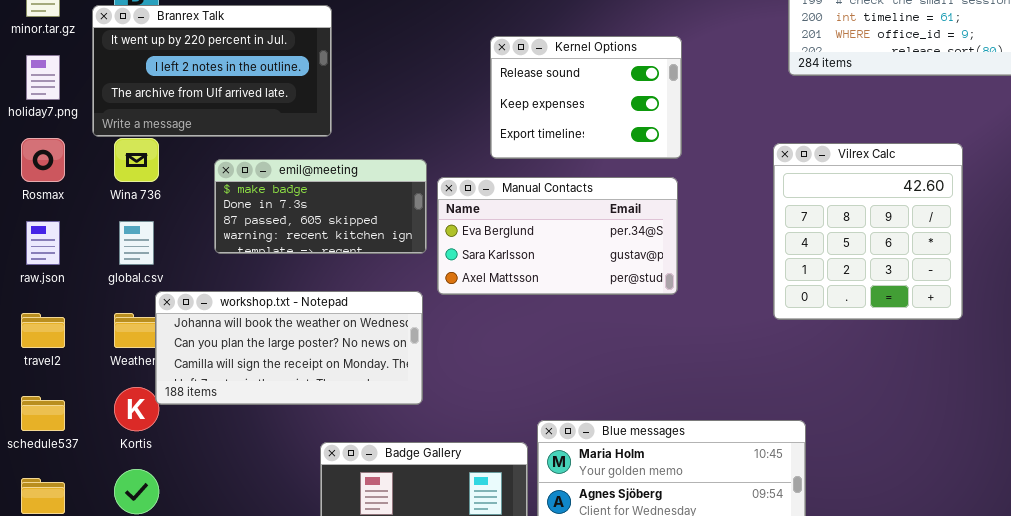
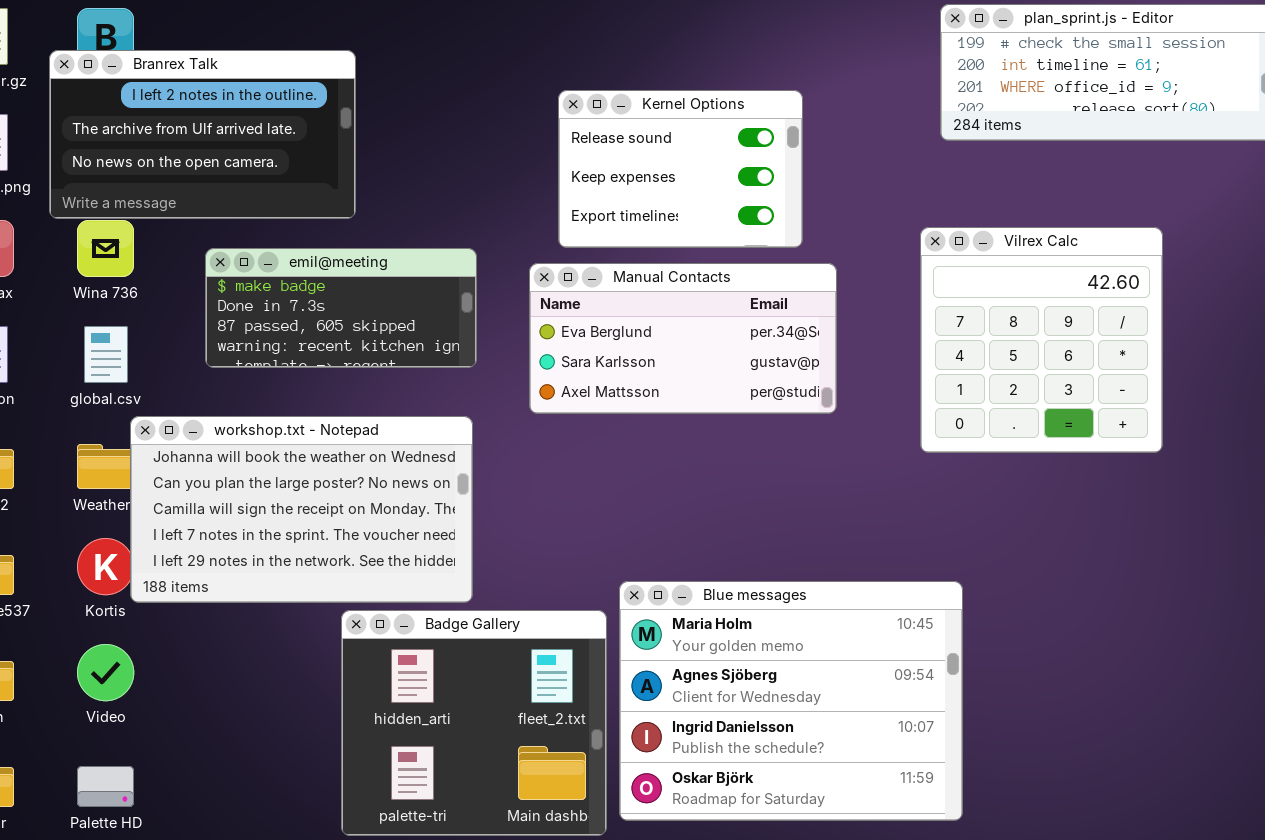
Branrex Talk: [92,5,332,137] -> [49,50,356,219], scrolled down 1 row
Manual Contacts: [437,177,678,295] -> [529,263,837,414], moved
workshop.txt - Notepad: [155,291,423,405] -> [130,416,473,603], resized

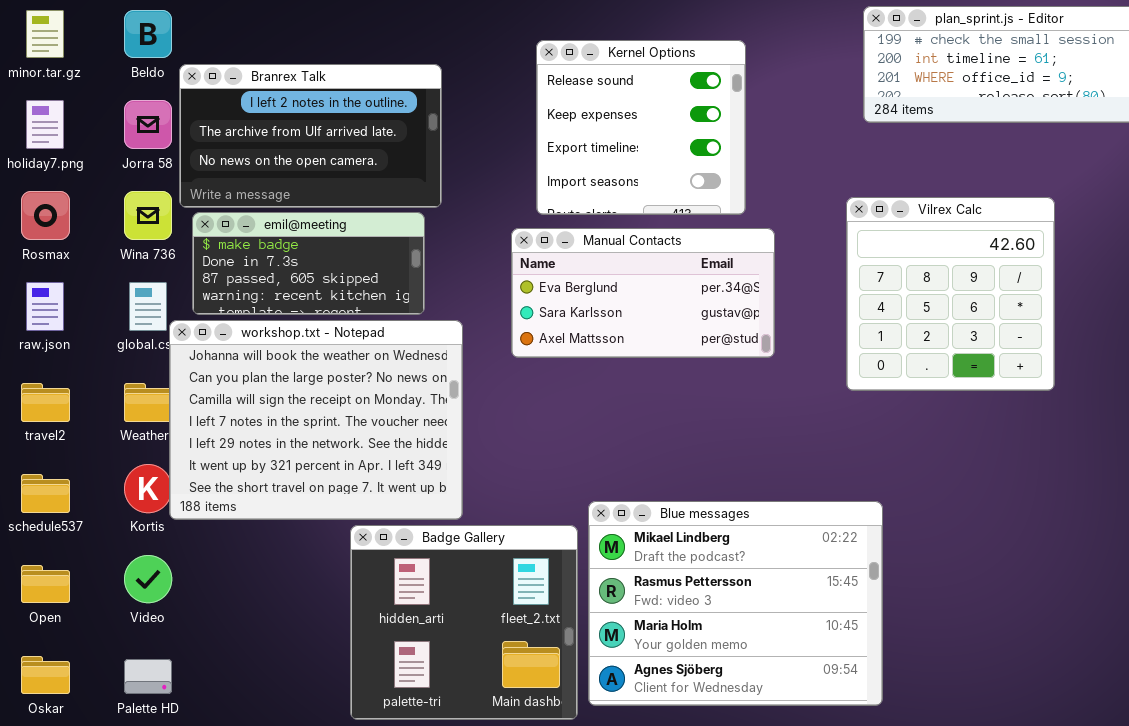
Branrex Talk: [49,50,356,219] -> [179,64,442,208], moved
Kernel Options: [558,90,803,248] -> [536,40,746,215], resized
emil@meeting: [205,248,477,368] -> [192,212,425,315], moved
workshop.txt - Notepad: [130,416,473,603] -> [169,320,463,520], resized
Blue messages: [619,581,963,821] -> [588,501,883,706], scrolled up 2 rows

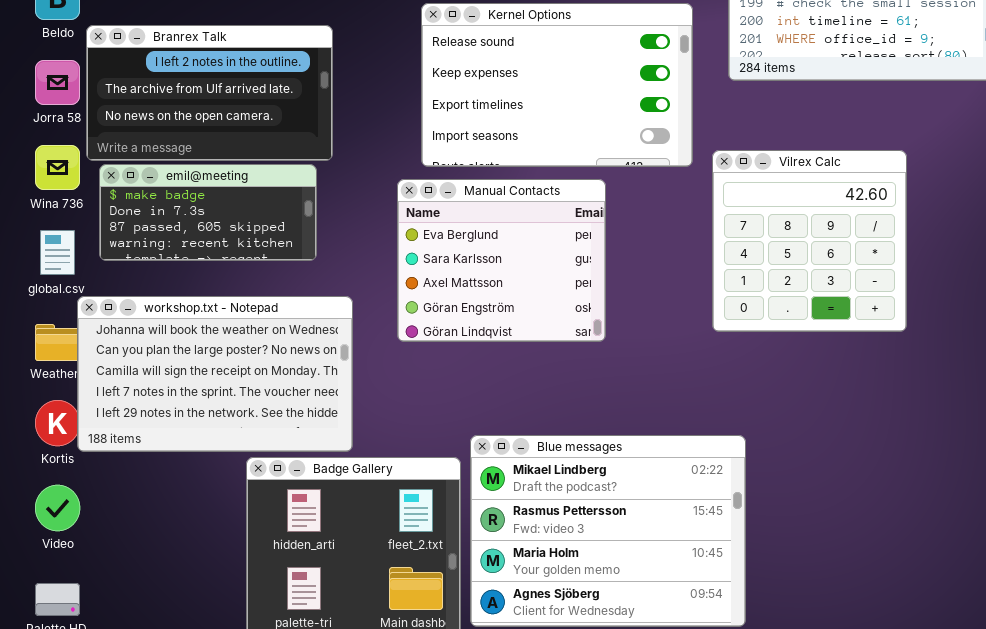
Kernel Options: [536,40,746,215] -> [421,3,693,167], resized
Manual Contacts: [511,228,775,358] -> [397,179,606,342], resized
workshop.txt - Notepad: [169,320,463,520] -> [77,296,353,452], resized

